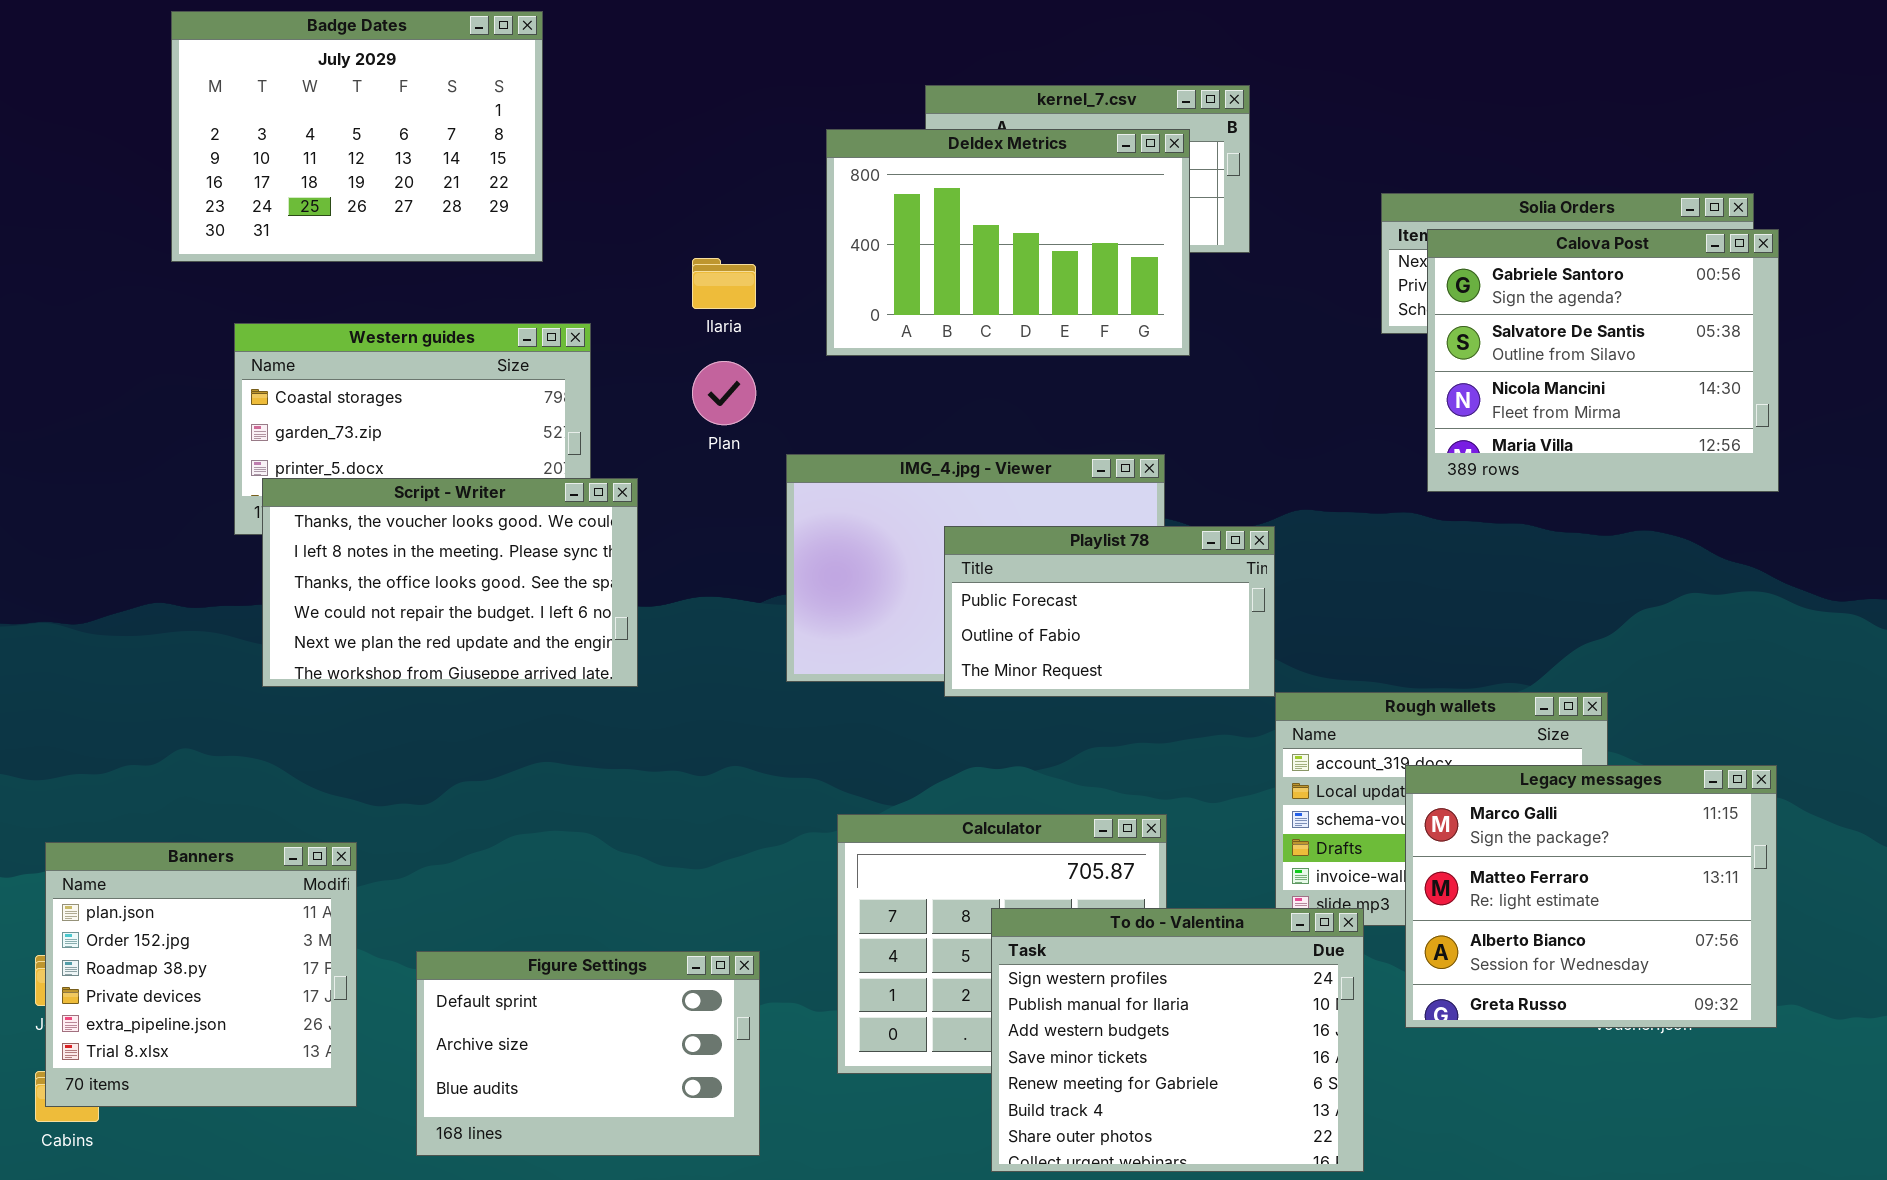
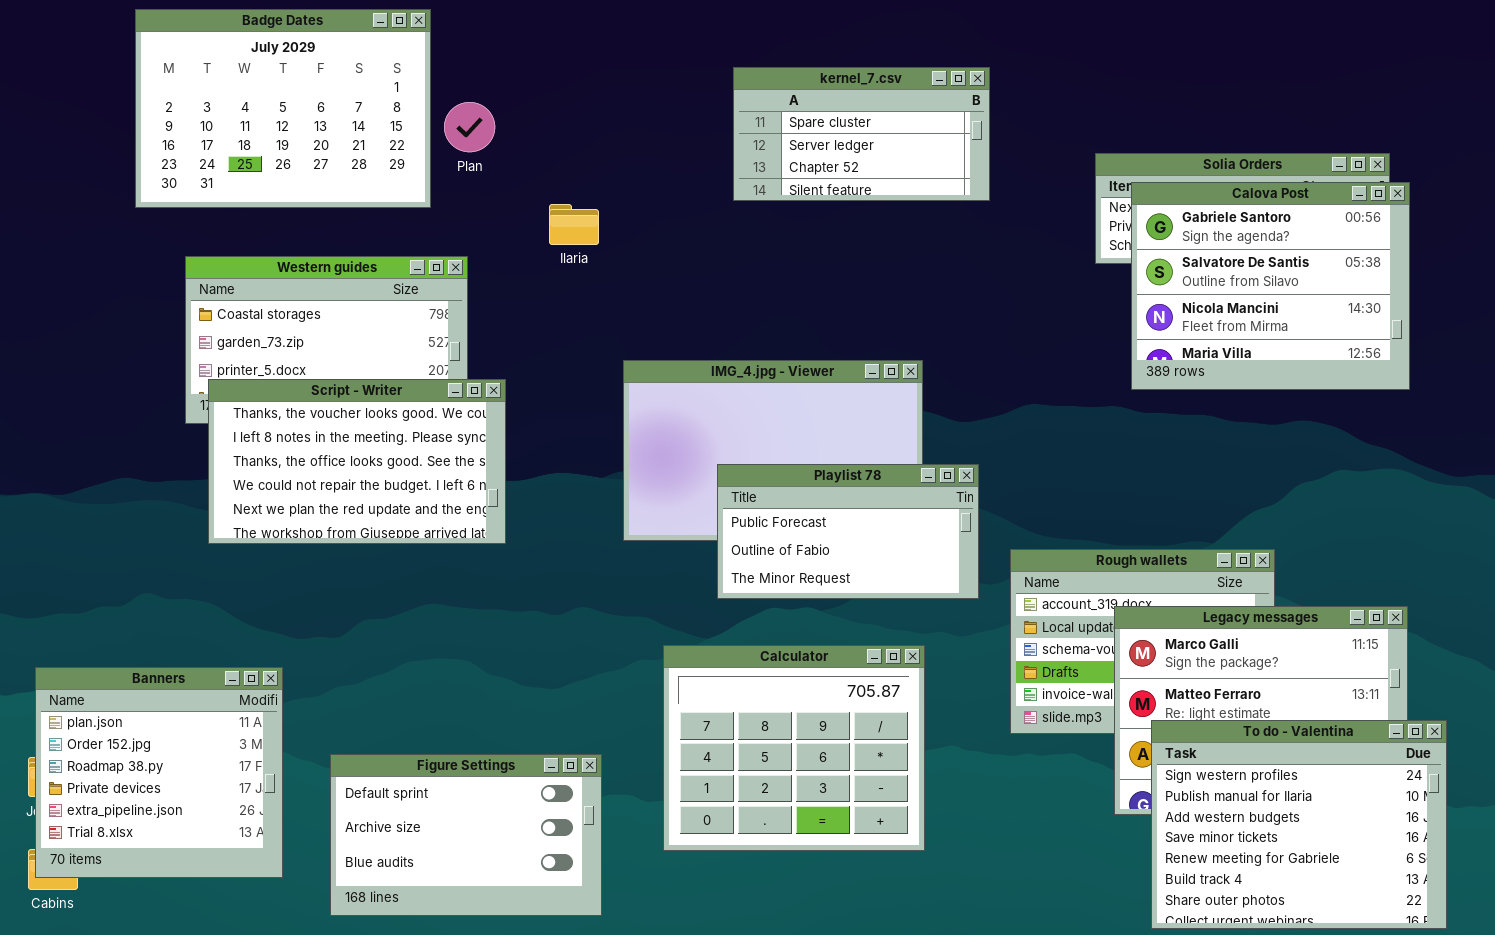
Deldex Metrics: [826,129,1190,356] -> none, closed
Plan: [692,361,756,425] -> [444,102,495,152], moved
Playlist 78: [944,526,1275,697] -> [717,464,979,599], moved
To do - Valentina: [991,908,1364,1172] -> [1151,720,1447,929], moved

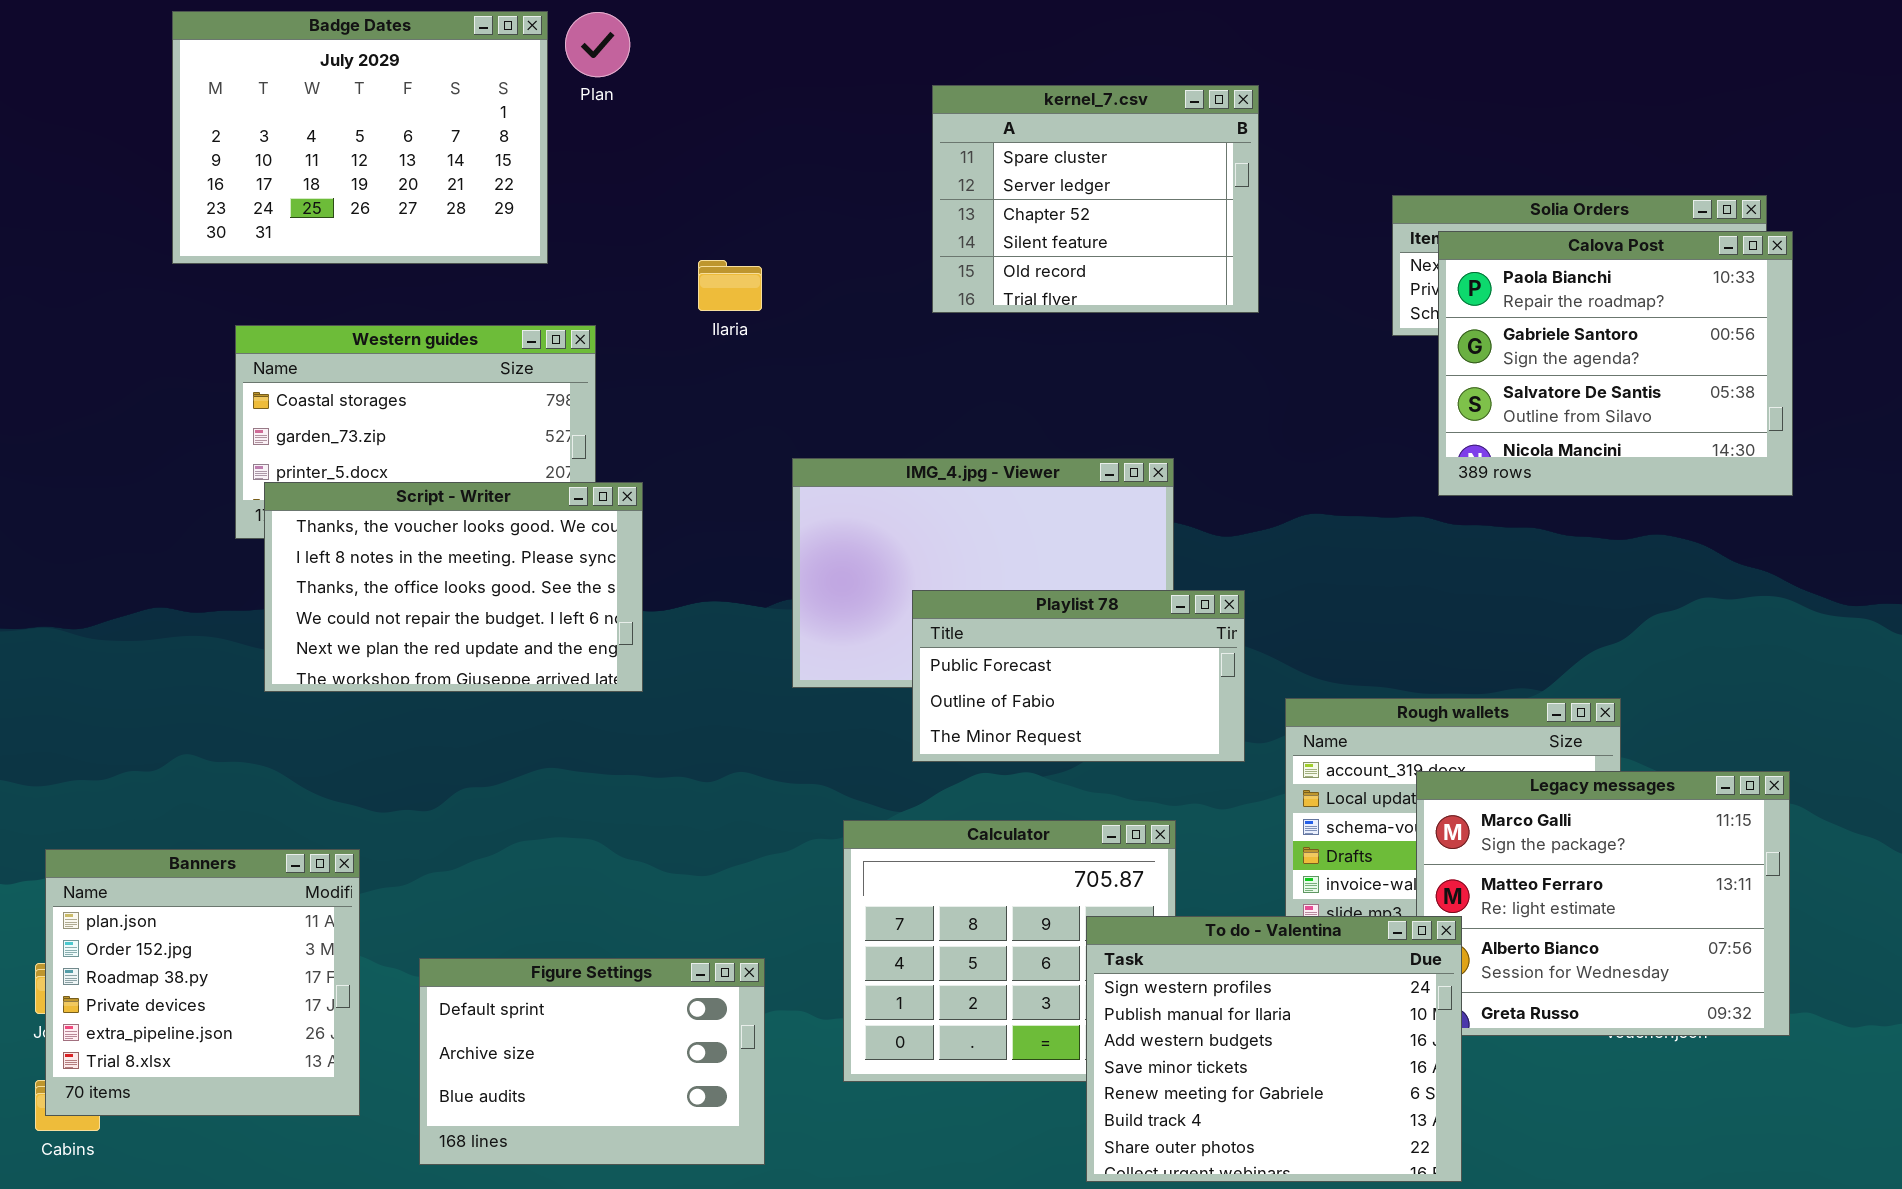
kernel_7.csv: [733,67,990,201] -> [932,85,1259,313], resized
Plan: [444,102,495,152] -> [565,12,630,77], moved
Calova Post: [1131,182,1410,390] -> [1438,231,1793,496], scrolled up 1 row
To do - Valentina: [1151,720,1447,929] -> [1086,916,1462,1182], moved

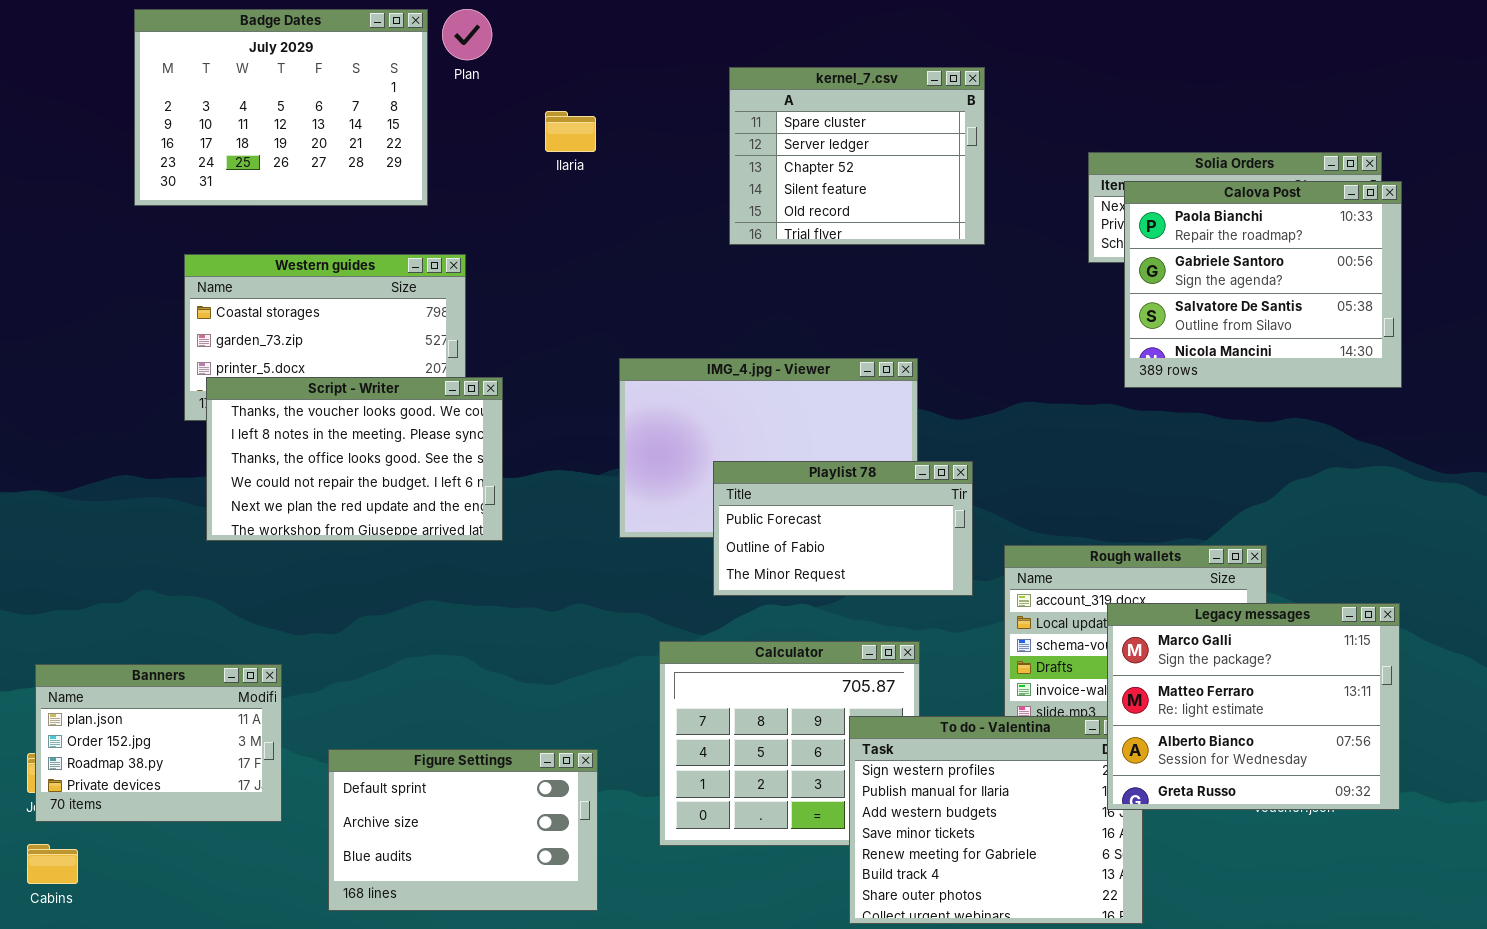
Ilaria: [698,260,762,311] -> [545,111,596,152], moved
Legacy messages: [1416,771,1790,1036] -> [1107,603,1400,810], raised
Banners: [45,849,360,1116] -> [35,664,282,822], resized

